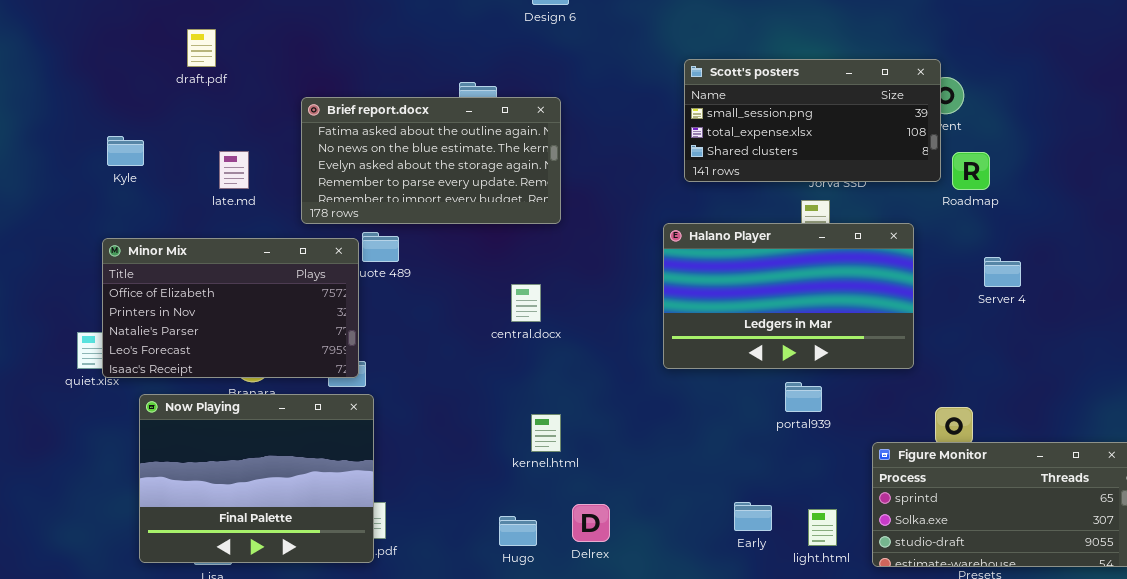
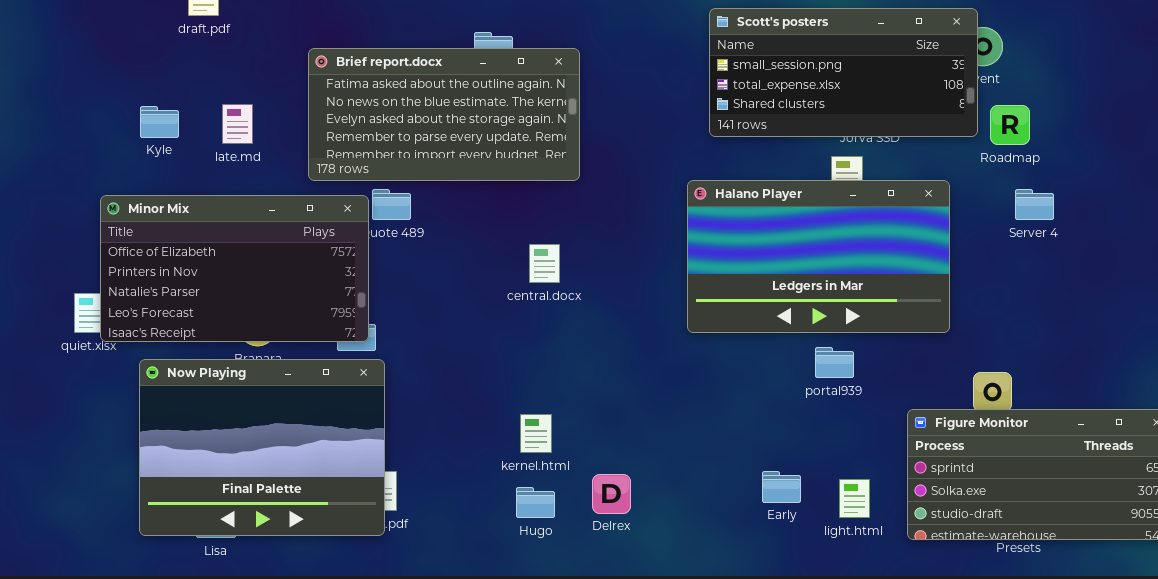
Kyle: [107,136,144,166] -> [140,106,179,138], moved
Server 4: [984,257,1021,287] -> [1015,189,1054,220], moved
kernel.html: [531,414,561,452] -> [520,414,552,453], moved

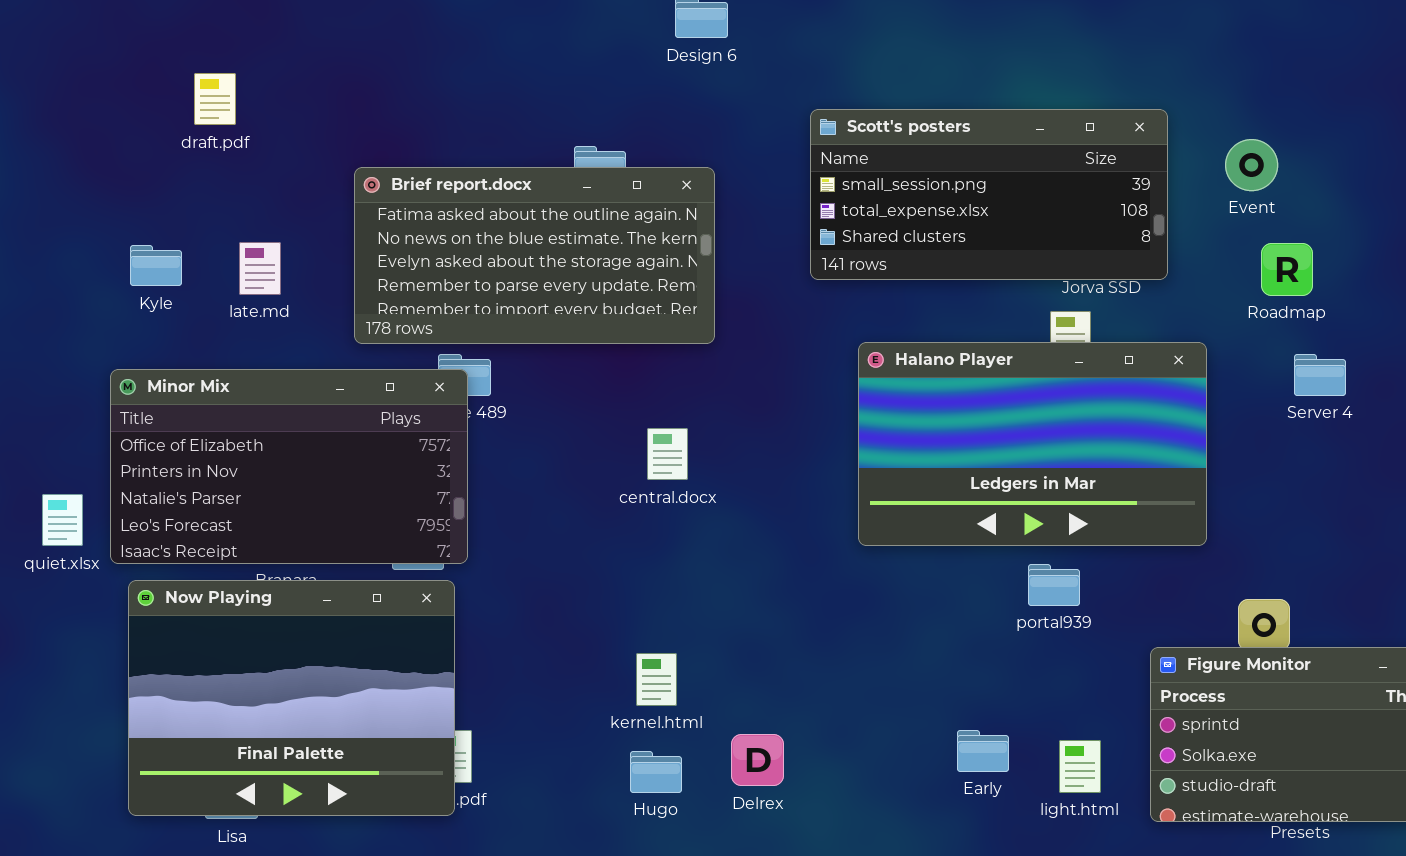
Scott's posters: [709,8,978,137] -> [810,109,1168,280], moved
Minor Mix: [100,195,369,342] -> [110,369,468,564], moved

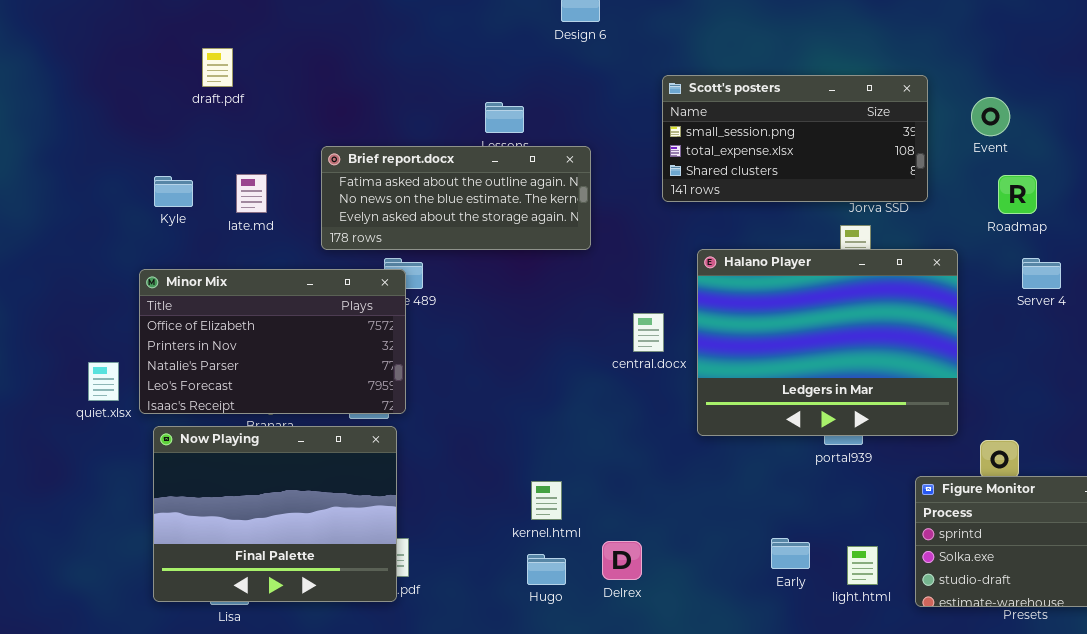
Brief report.docx: [354,167,715,344] -> [321,146,591,250], resized
Halano Player: [858,342,1207,546] -> [697,249,958,436], resized
central.docx: [647,428,688,480] -> [633,313,664,352], moved

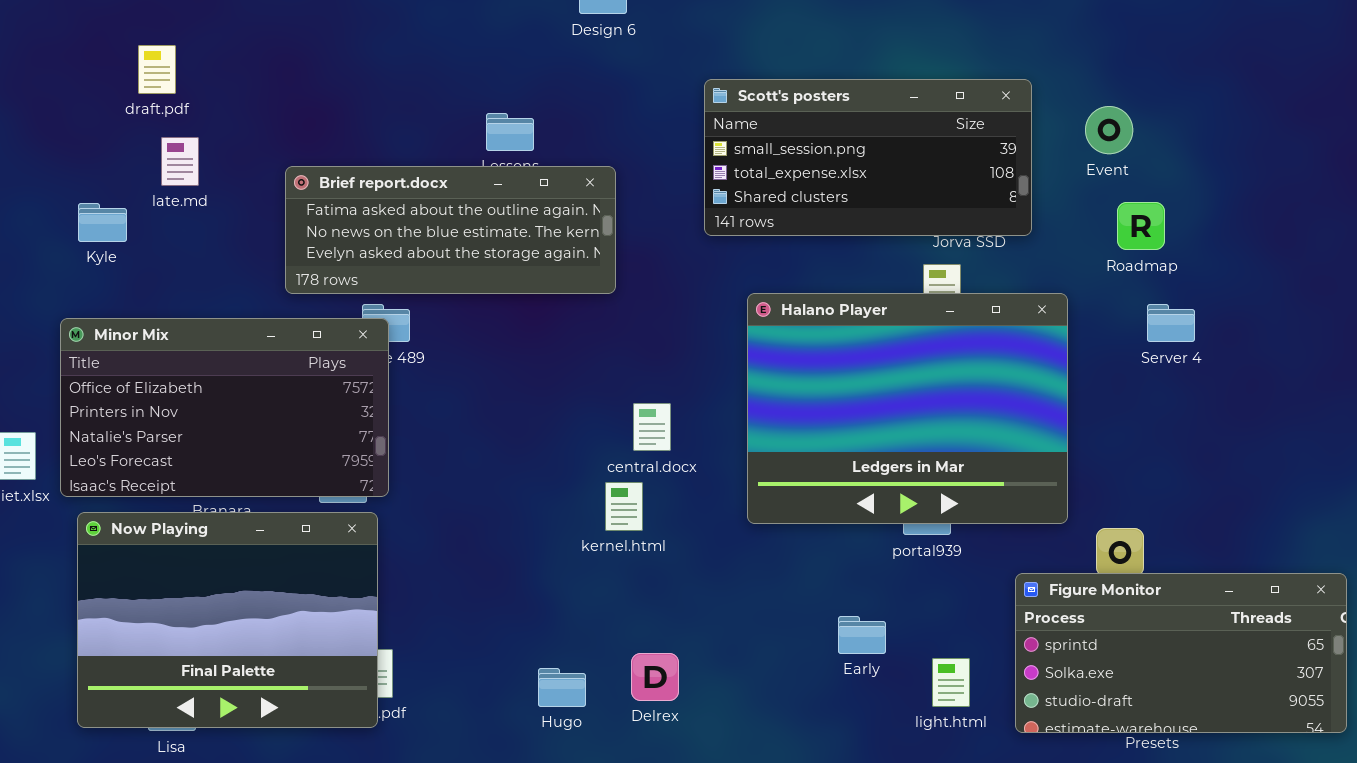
late.md: [236,174,267,213] -> [161,137,199,186], moved
central.docx: [633,313,664,352] -> [633,403,671,451], moved
kernel.html: [531,481,562,520] -> [605,482,643,531], moved
Early: [771,538,810,569] -> [838,616,886,654], moved

